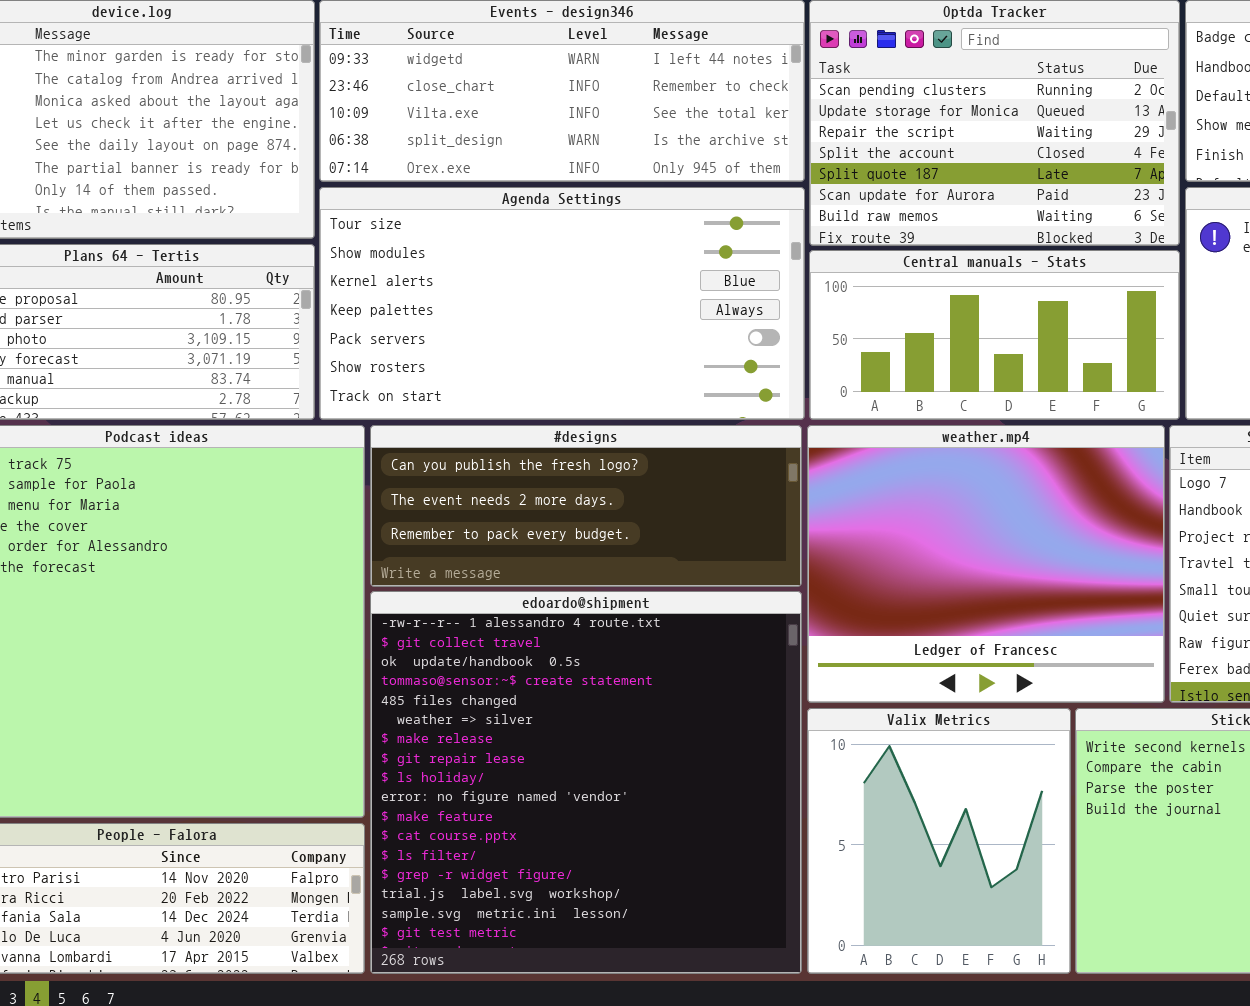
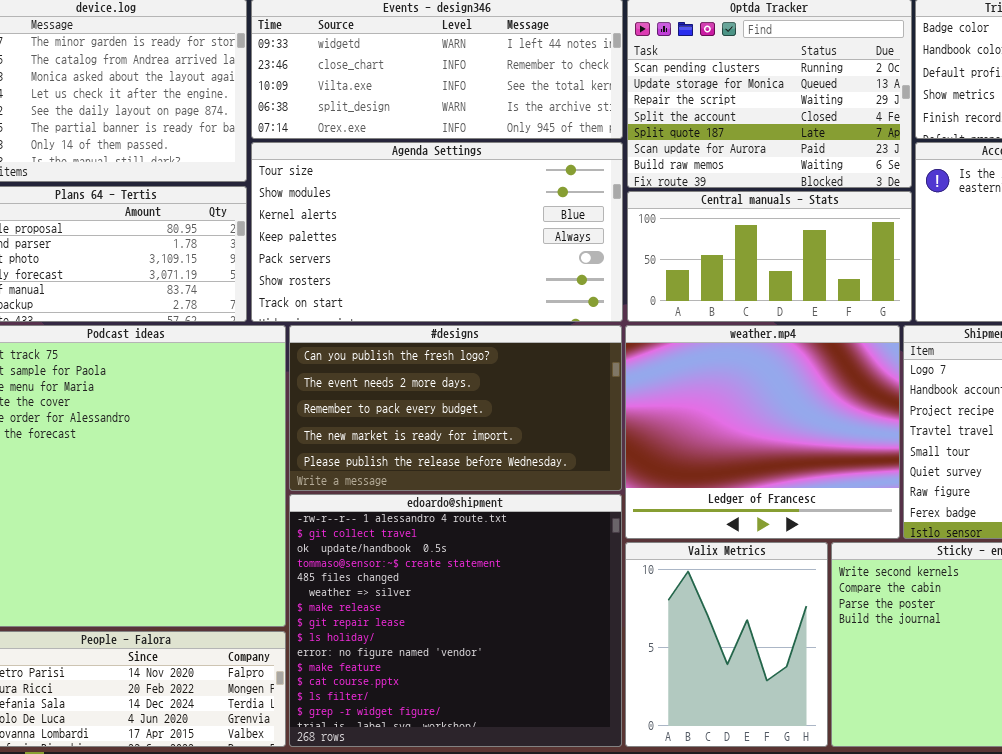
#designs: [370,425,802,587] -> [289,325,622,491], resized
edoardo@shipment: [370,591,802,974] -> [289,494,622,747], resized

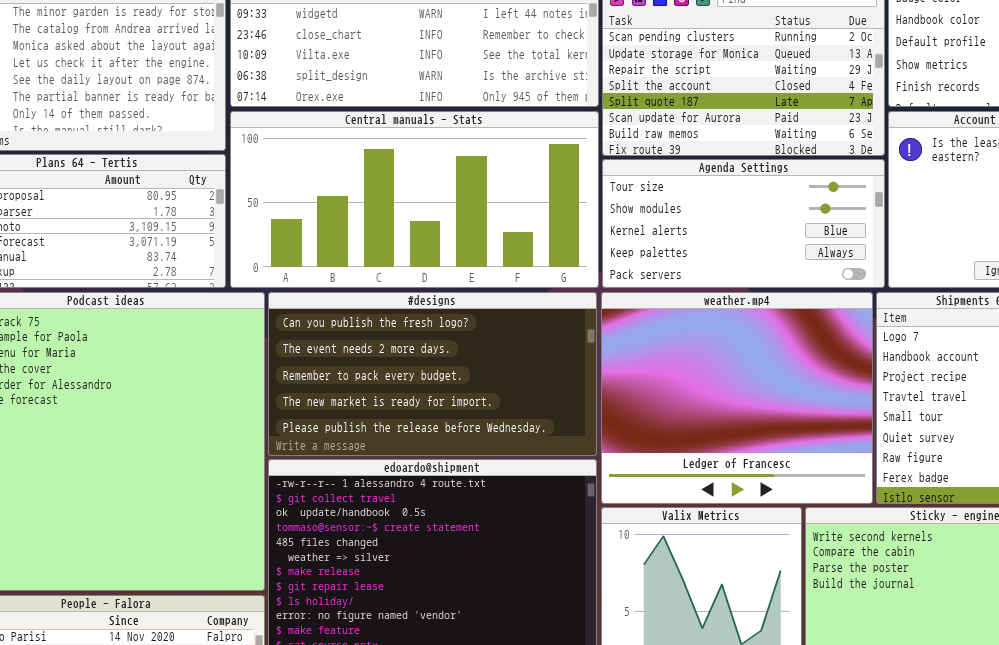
Agenda Settings: [251,142,623,322] -> [602,159,885,288], moved, resized
Central manuals - Stats: [627,191,912,322] -> [230,111,599,288], moved, resized

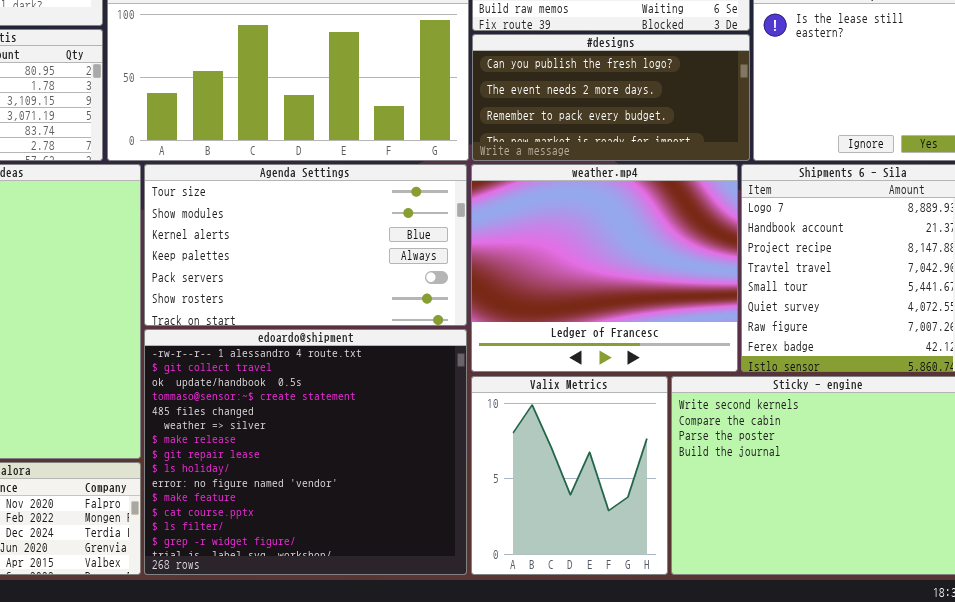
Agenda Settings: [602,159,885,288] -> [144,164,467,326], moved, resized
#designs: [268,292,597,456] -> [472,34,750,161], moved, resized

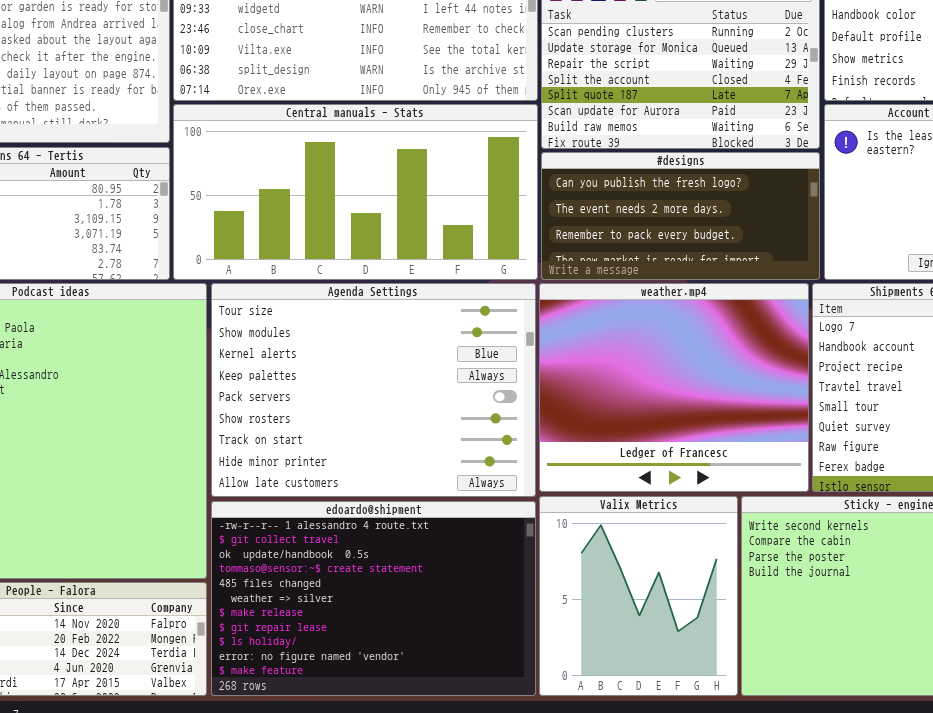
Agenda Settings: [144,164,467,326] -> [211,283,536,497], resized
edoardo@shipment: [144,329,467,575] -> [211,501,536,696], resized

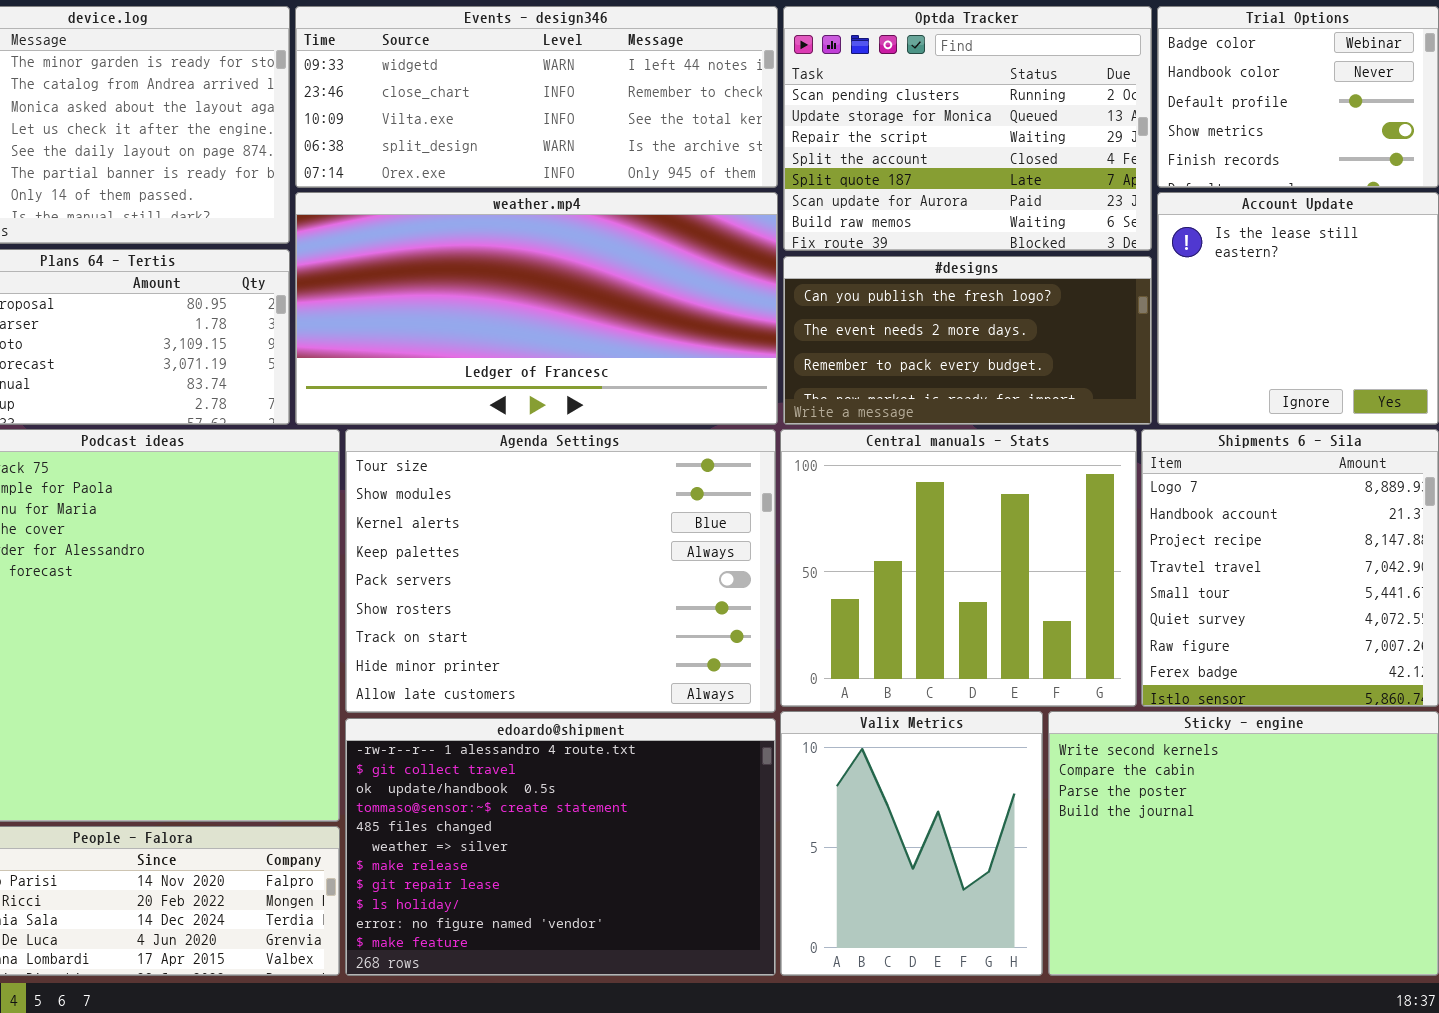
Central manuals - Stats: [173,104,538,280] -> [780,429,1137,707], moved, resized
weather.mp4: [539,283,809,492] -> [295,192,778,425], moved, resized

